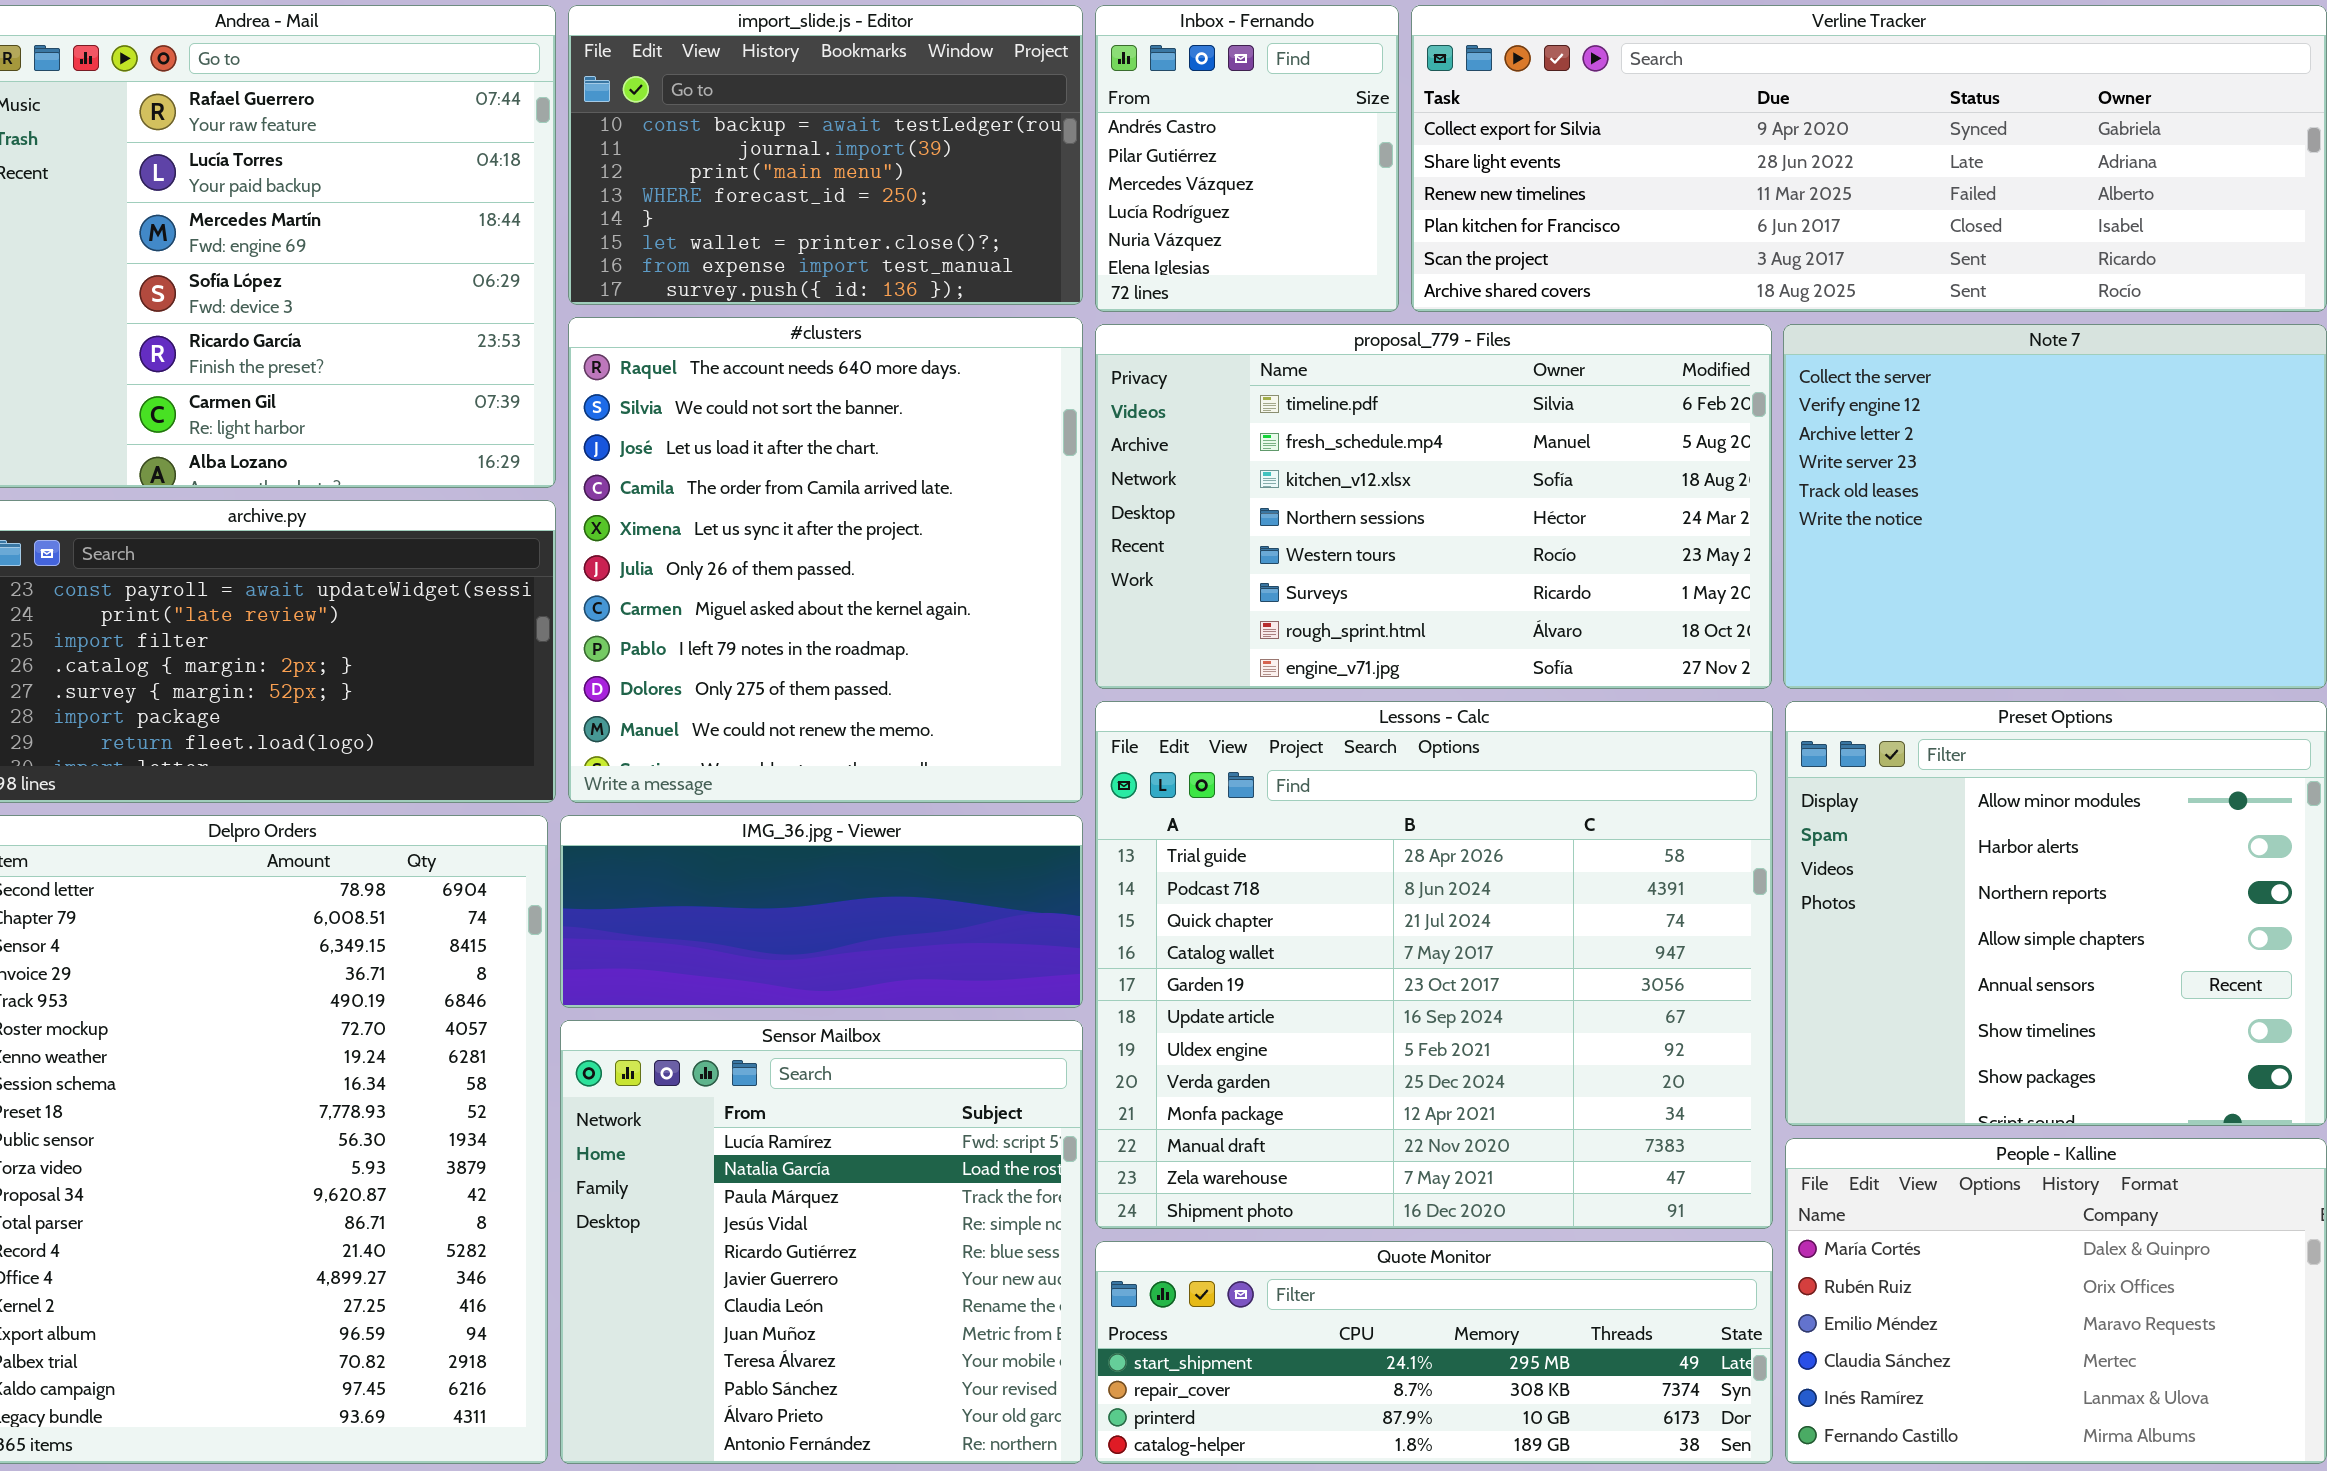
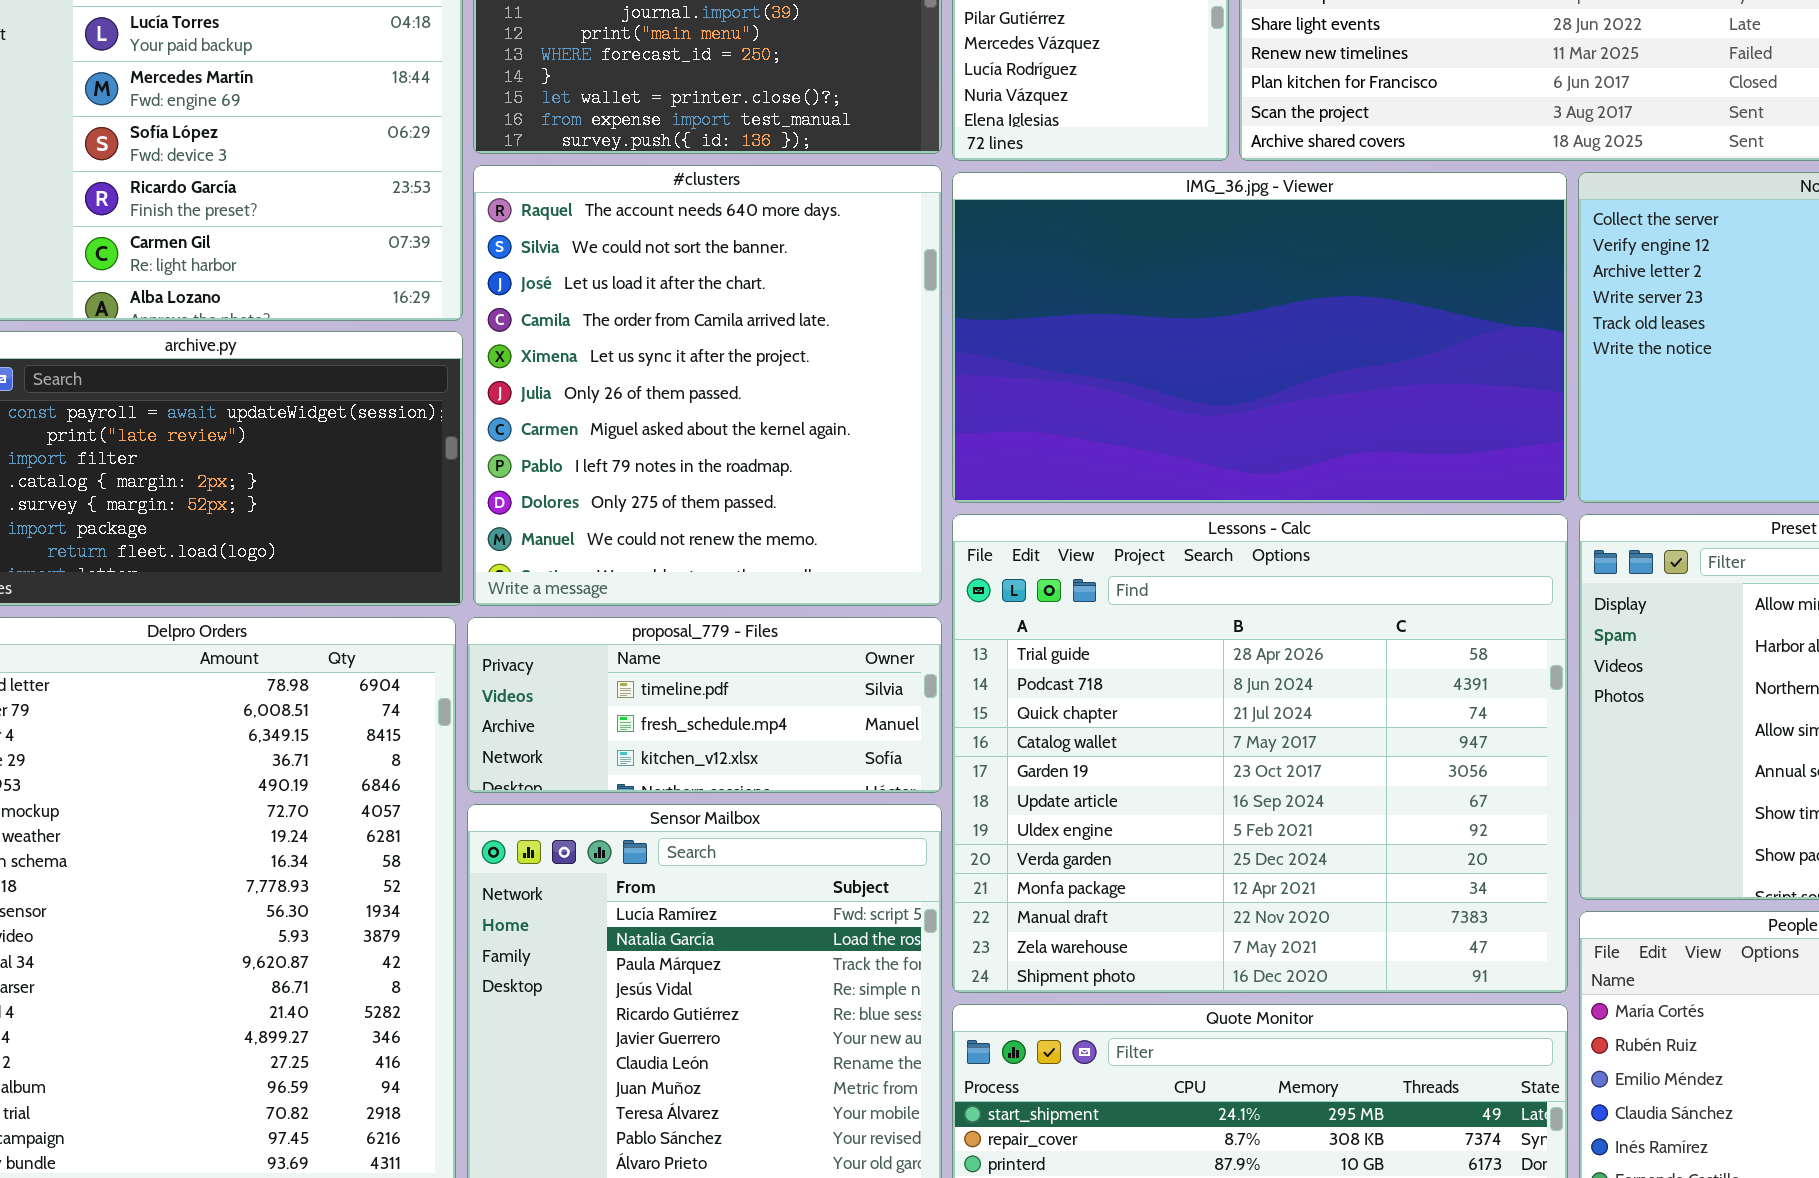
proposal_779 - Files: [1095,324,1772,689] -> [467,617,942,793], moved, resized
IMG_36.jpg - Viewer: [560,815,1083,1008] -> [952,172,1567,503], moved, resized

